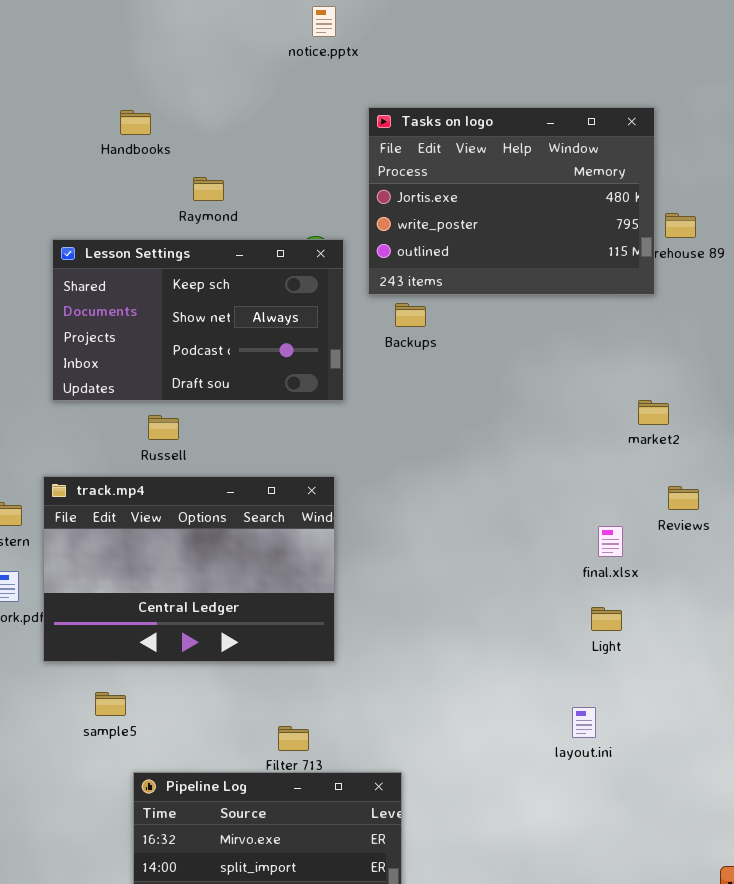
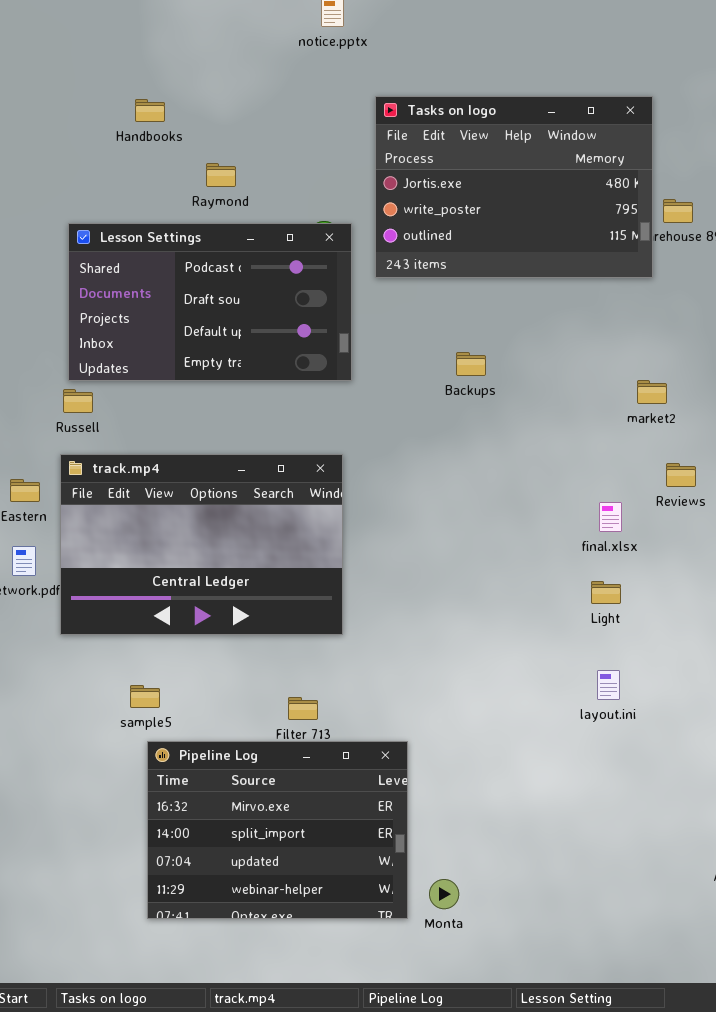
Lesson Settings: [52,239,344,401] -> [68,223,352,381], scrolled down 2 rows
Backups: [395,303,426,327] -> [456,352,486,376], moved
Russell: [148,415,179,440] -> [63,389,93,413], moved
sample5: [95,692,126,716] -> [130,685,160,708], moved
layout.ini: [572,707,596,738] -> [597,670,620,700], moved

